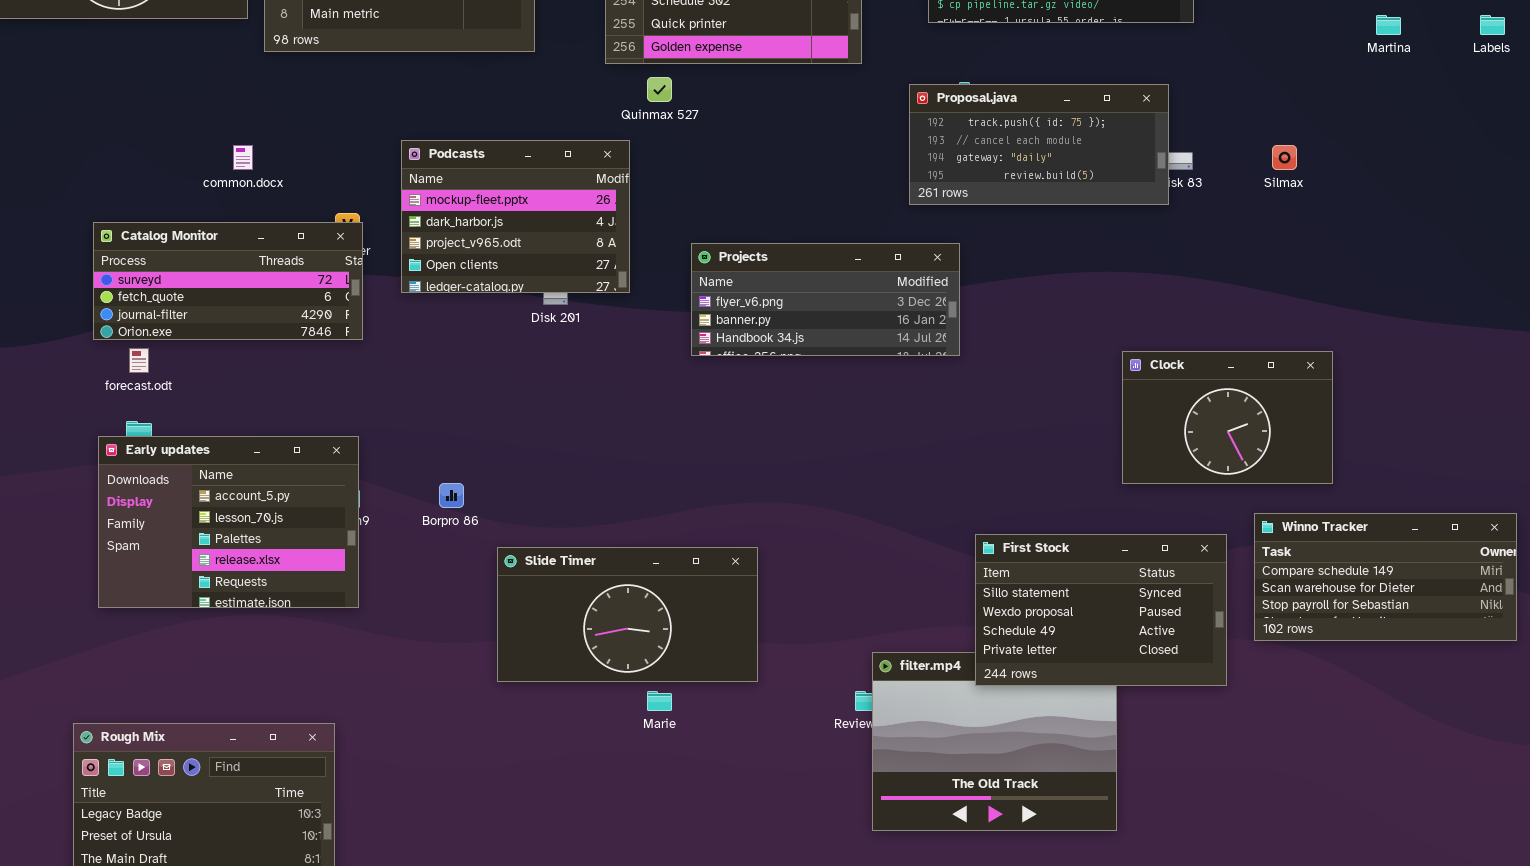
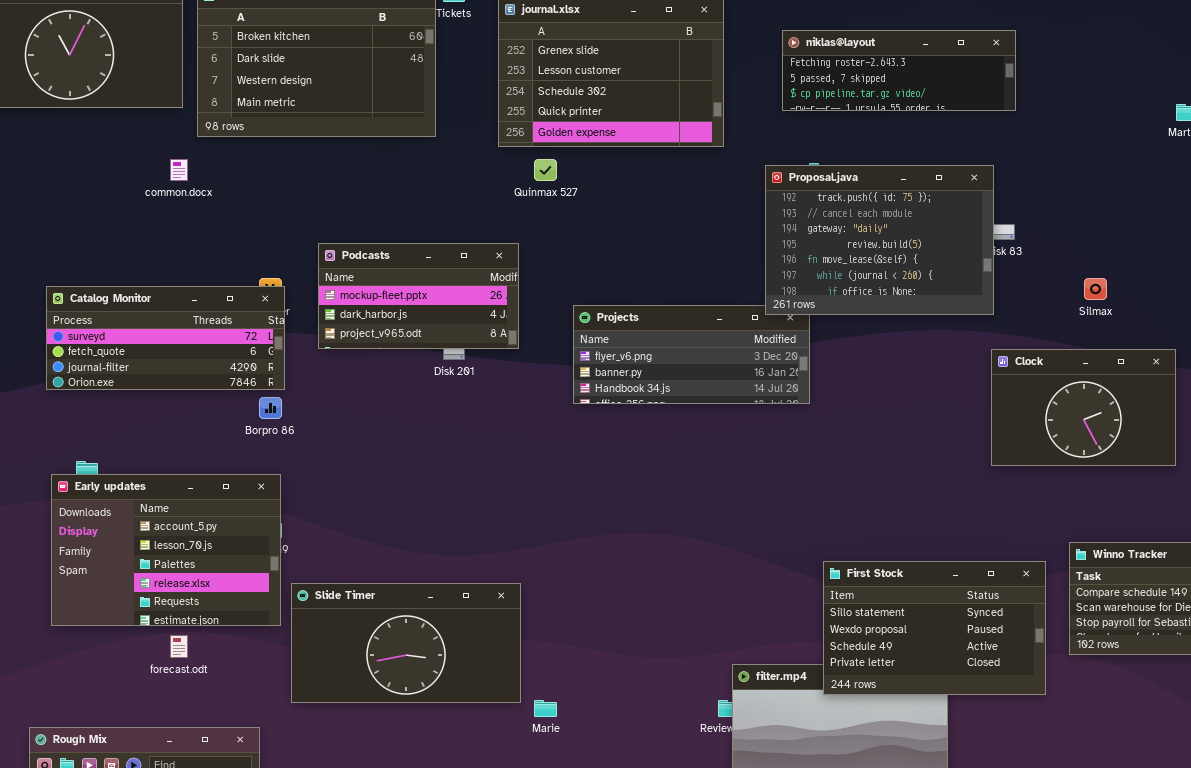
Proposal.java: [909,84,1169,205] -> [765,165,994,315], resized
Podcasts: [401,140,630,293] -> [318,243,519,349], resized
common.docx: [233,145,253,170] -> [170,159,188,181], moved
Silmax: [1272,145,1297,170] -> [1084,278,1107,300], moved
forecast.odt: [129,348,149,373] -> [170,635,188,658], moved
Clock: [1122,351,1333,484] -> [991,349,1176,466], moved
Borpro 86: [439,483,464,508] -> [259,397,282,419], moved
Slide Timer: [497,547,758,682] -> [291,583,521,703], moved

